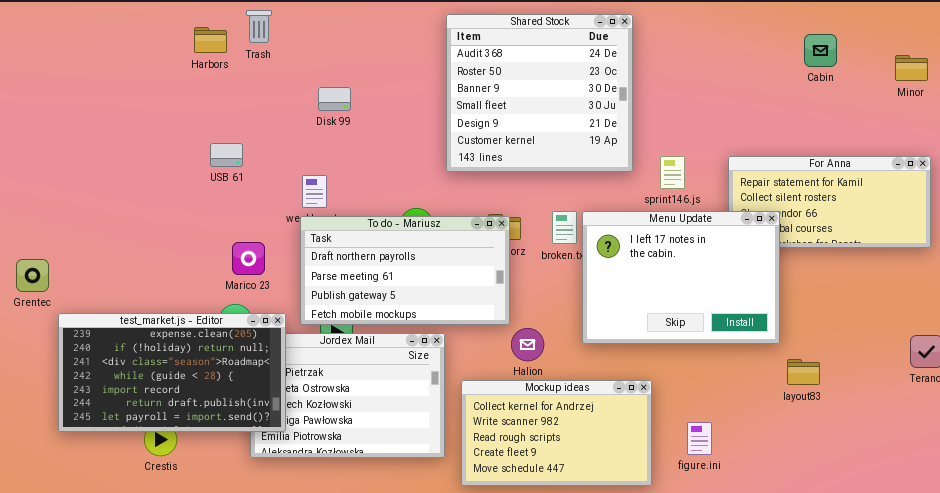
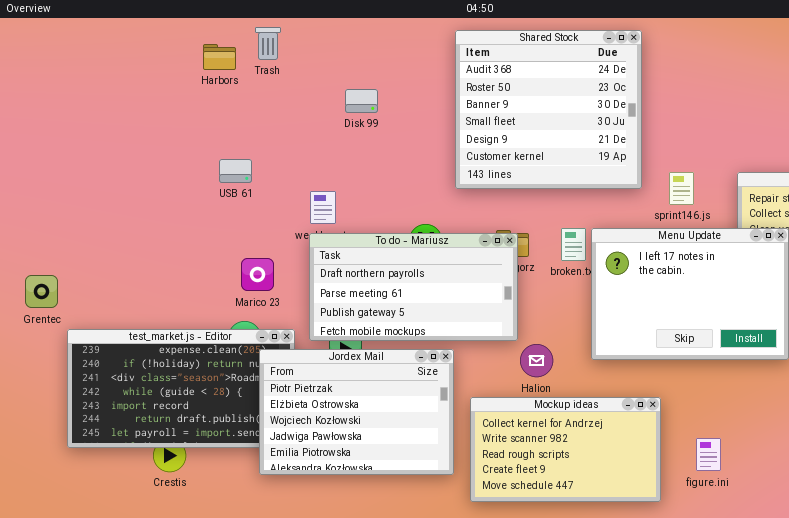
Disk 99: [318,87,351,111] -> [345,89,378,113], moved
Jordex Mail: [250,333,445,458] -> [259,349,454,475], raised

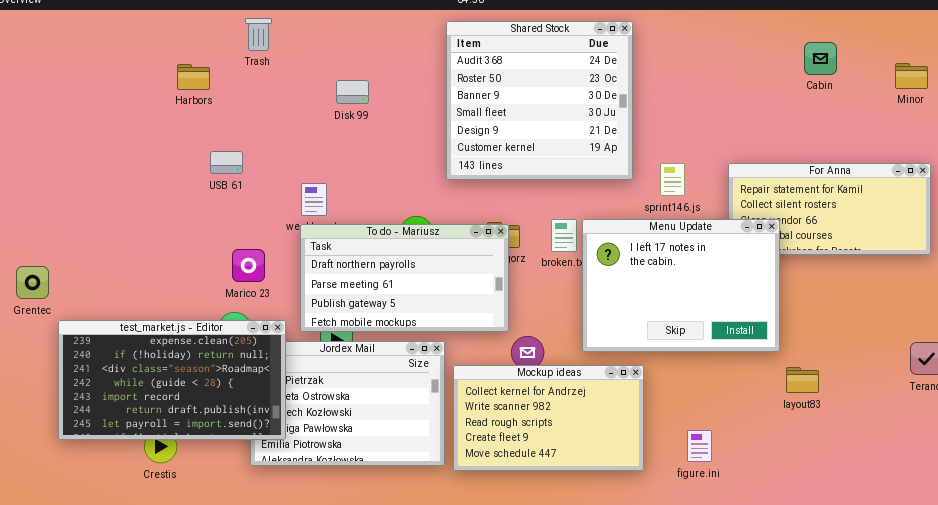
Harbors: [203,44,236,70] -> [177,64,210,90], moved
test_market.js - Editor: [67,329,295,448] -> [58,320,286,440], raised
Mockup ideas: [470,397,661,502] -> [453,365,644,471], moved

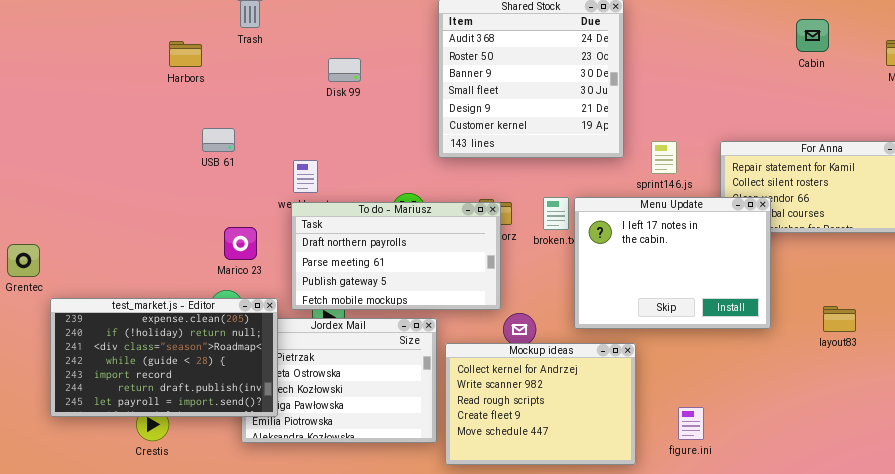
Mockup ideas: [453,365,644,471] -> [445,343,636,465], resized
layout83: [786,367,819,393] -> [823,306,856,332], moved

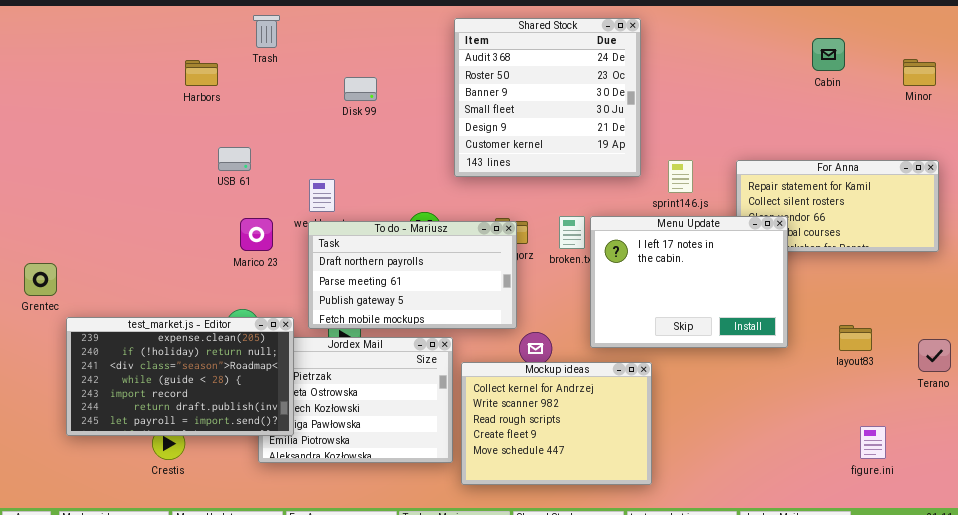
Marico 23: [224,227,257,260] -> [240,218,273,251], moved
figure.ini: [678,407,704,440] -> [860,426,886,459], moved

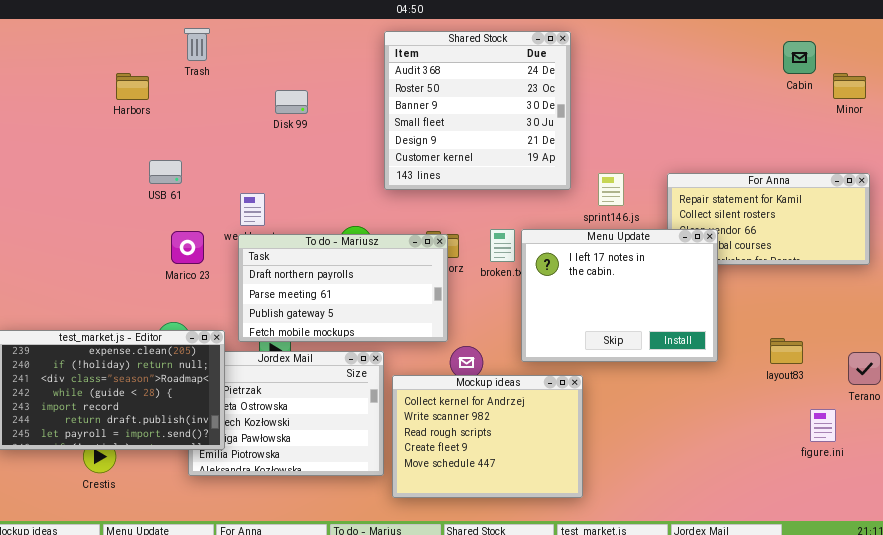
Cabin: [812,38,845,71] -> [783,41,816,74], moved
figure.ini: [860,426,886,459] -> [810,409,836,442], moved

